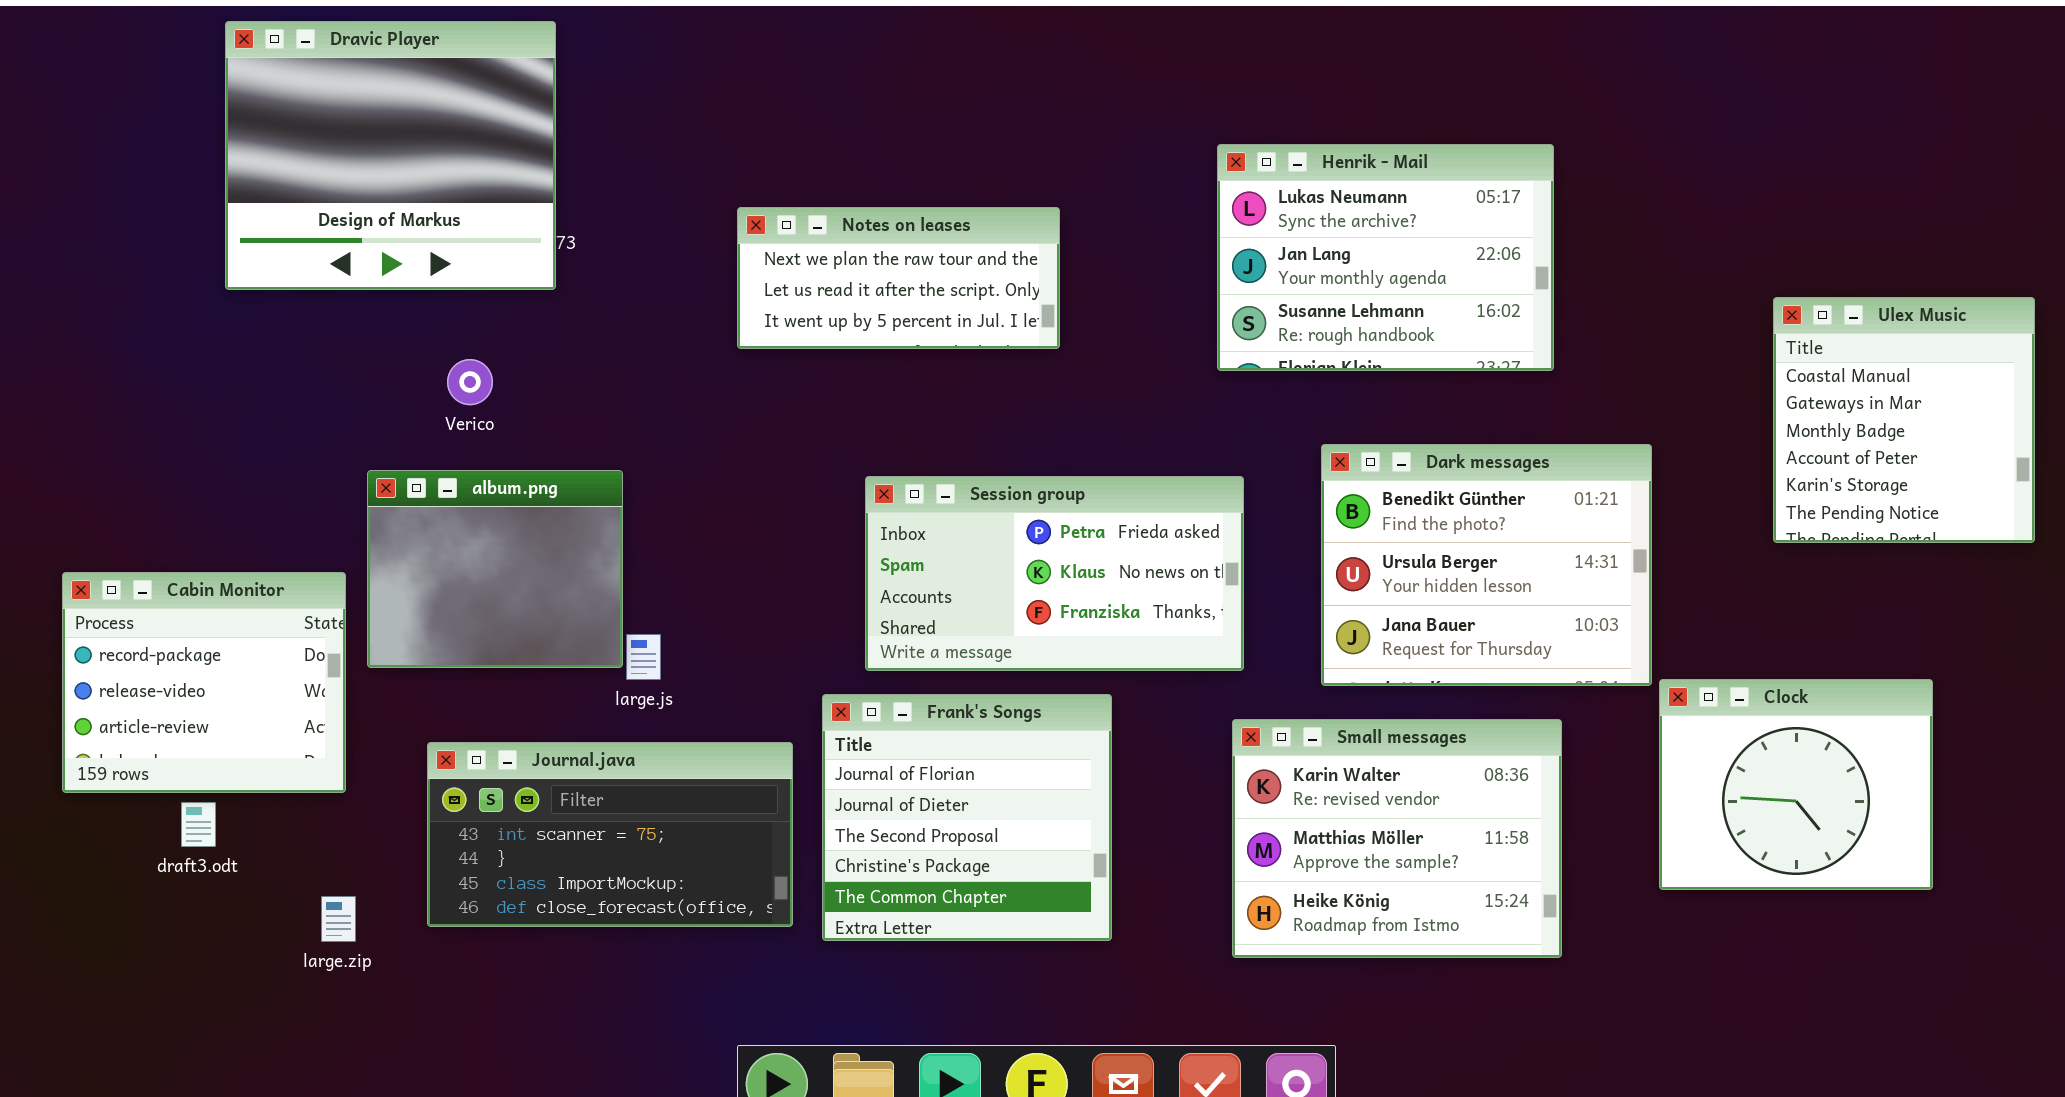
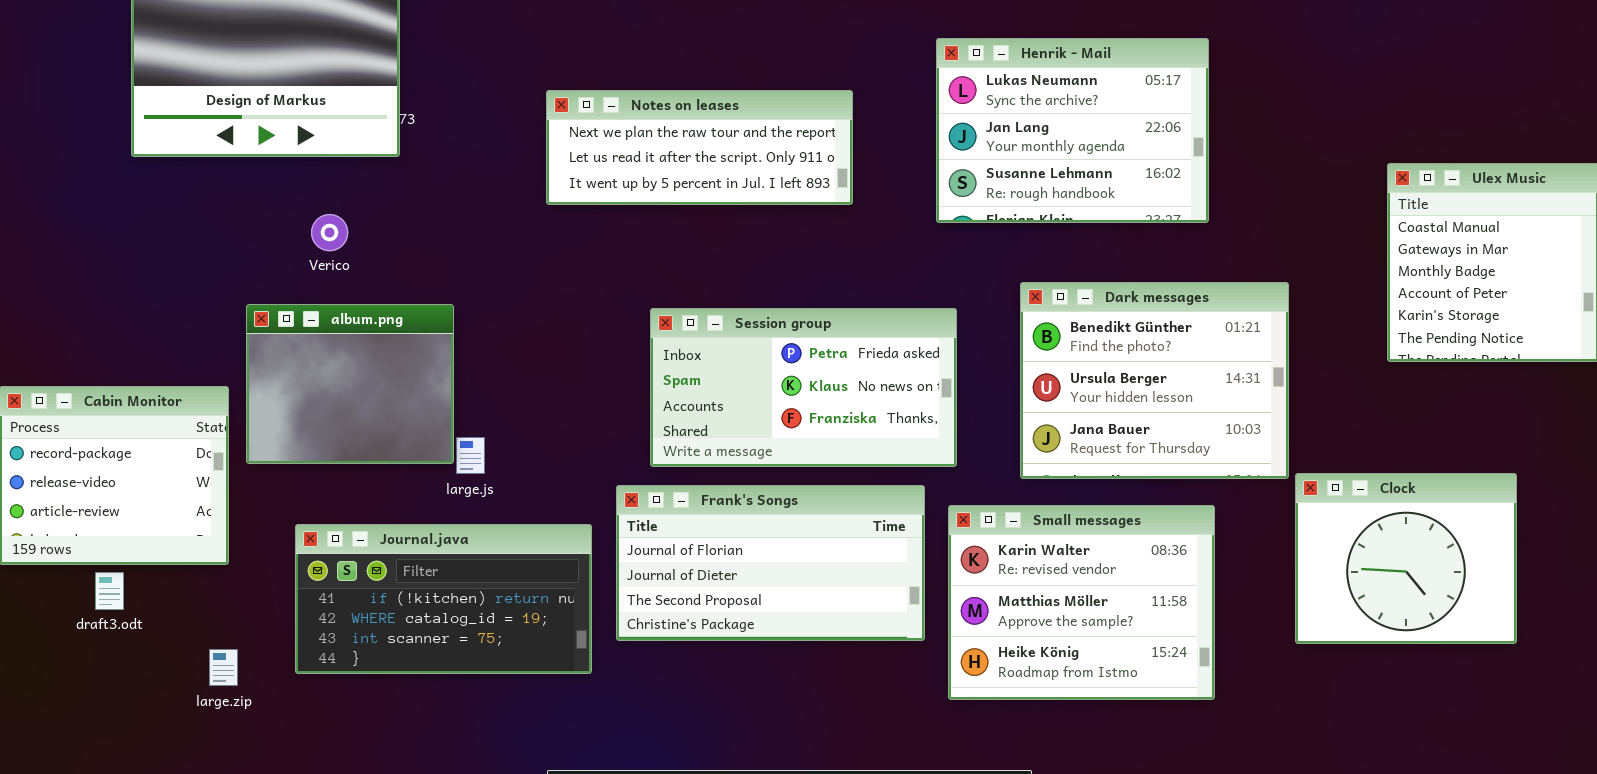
Notes on leases: [737,207,1060,349] -> [546,90,853,205], resized
Frank's Songs: [822,694,1112,941] -> [616,485,925,641], resized
Journal.java: [427,742,793,927] -> [295,524,592,674], scrolled up 2 rows

